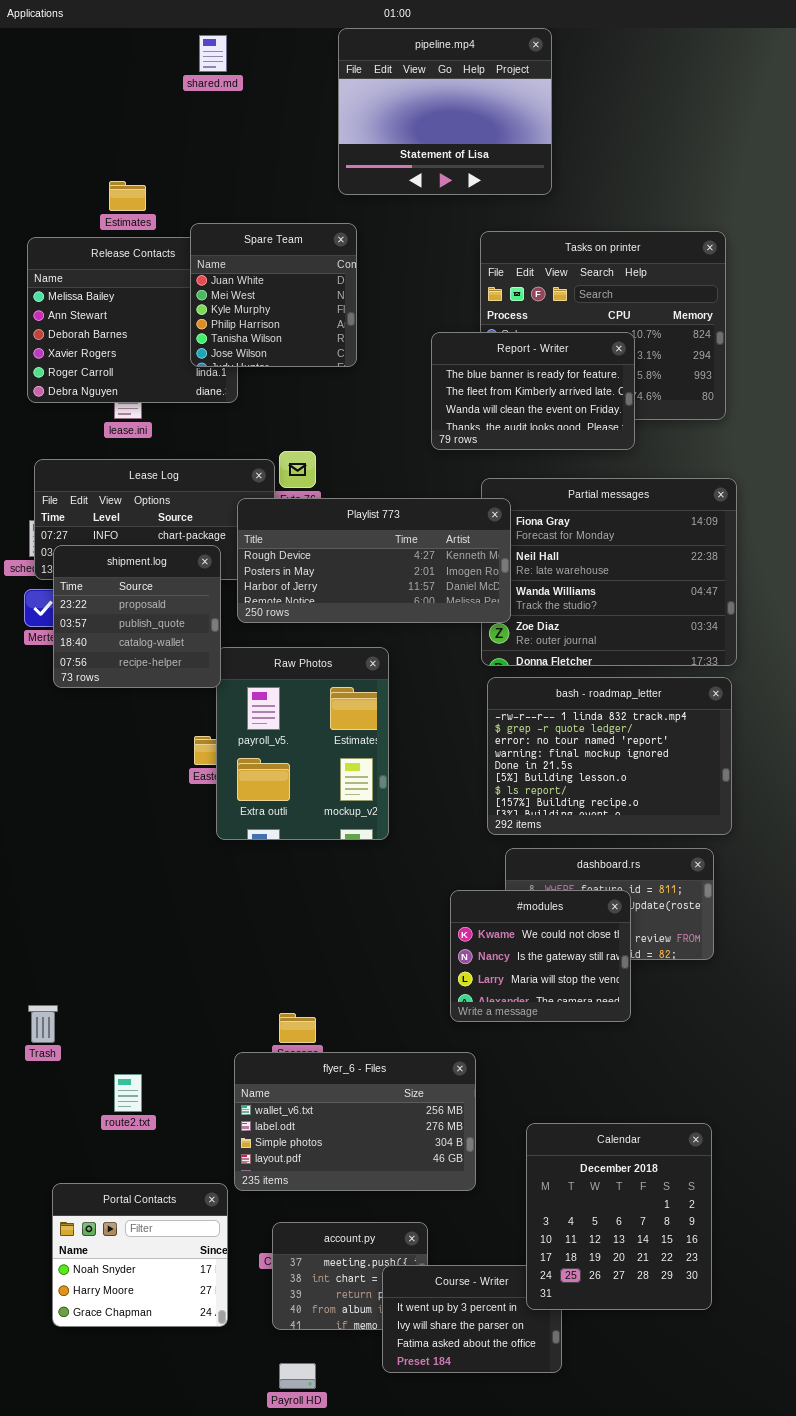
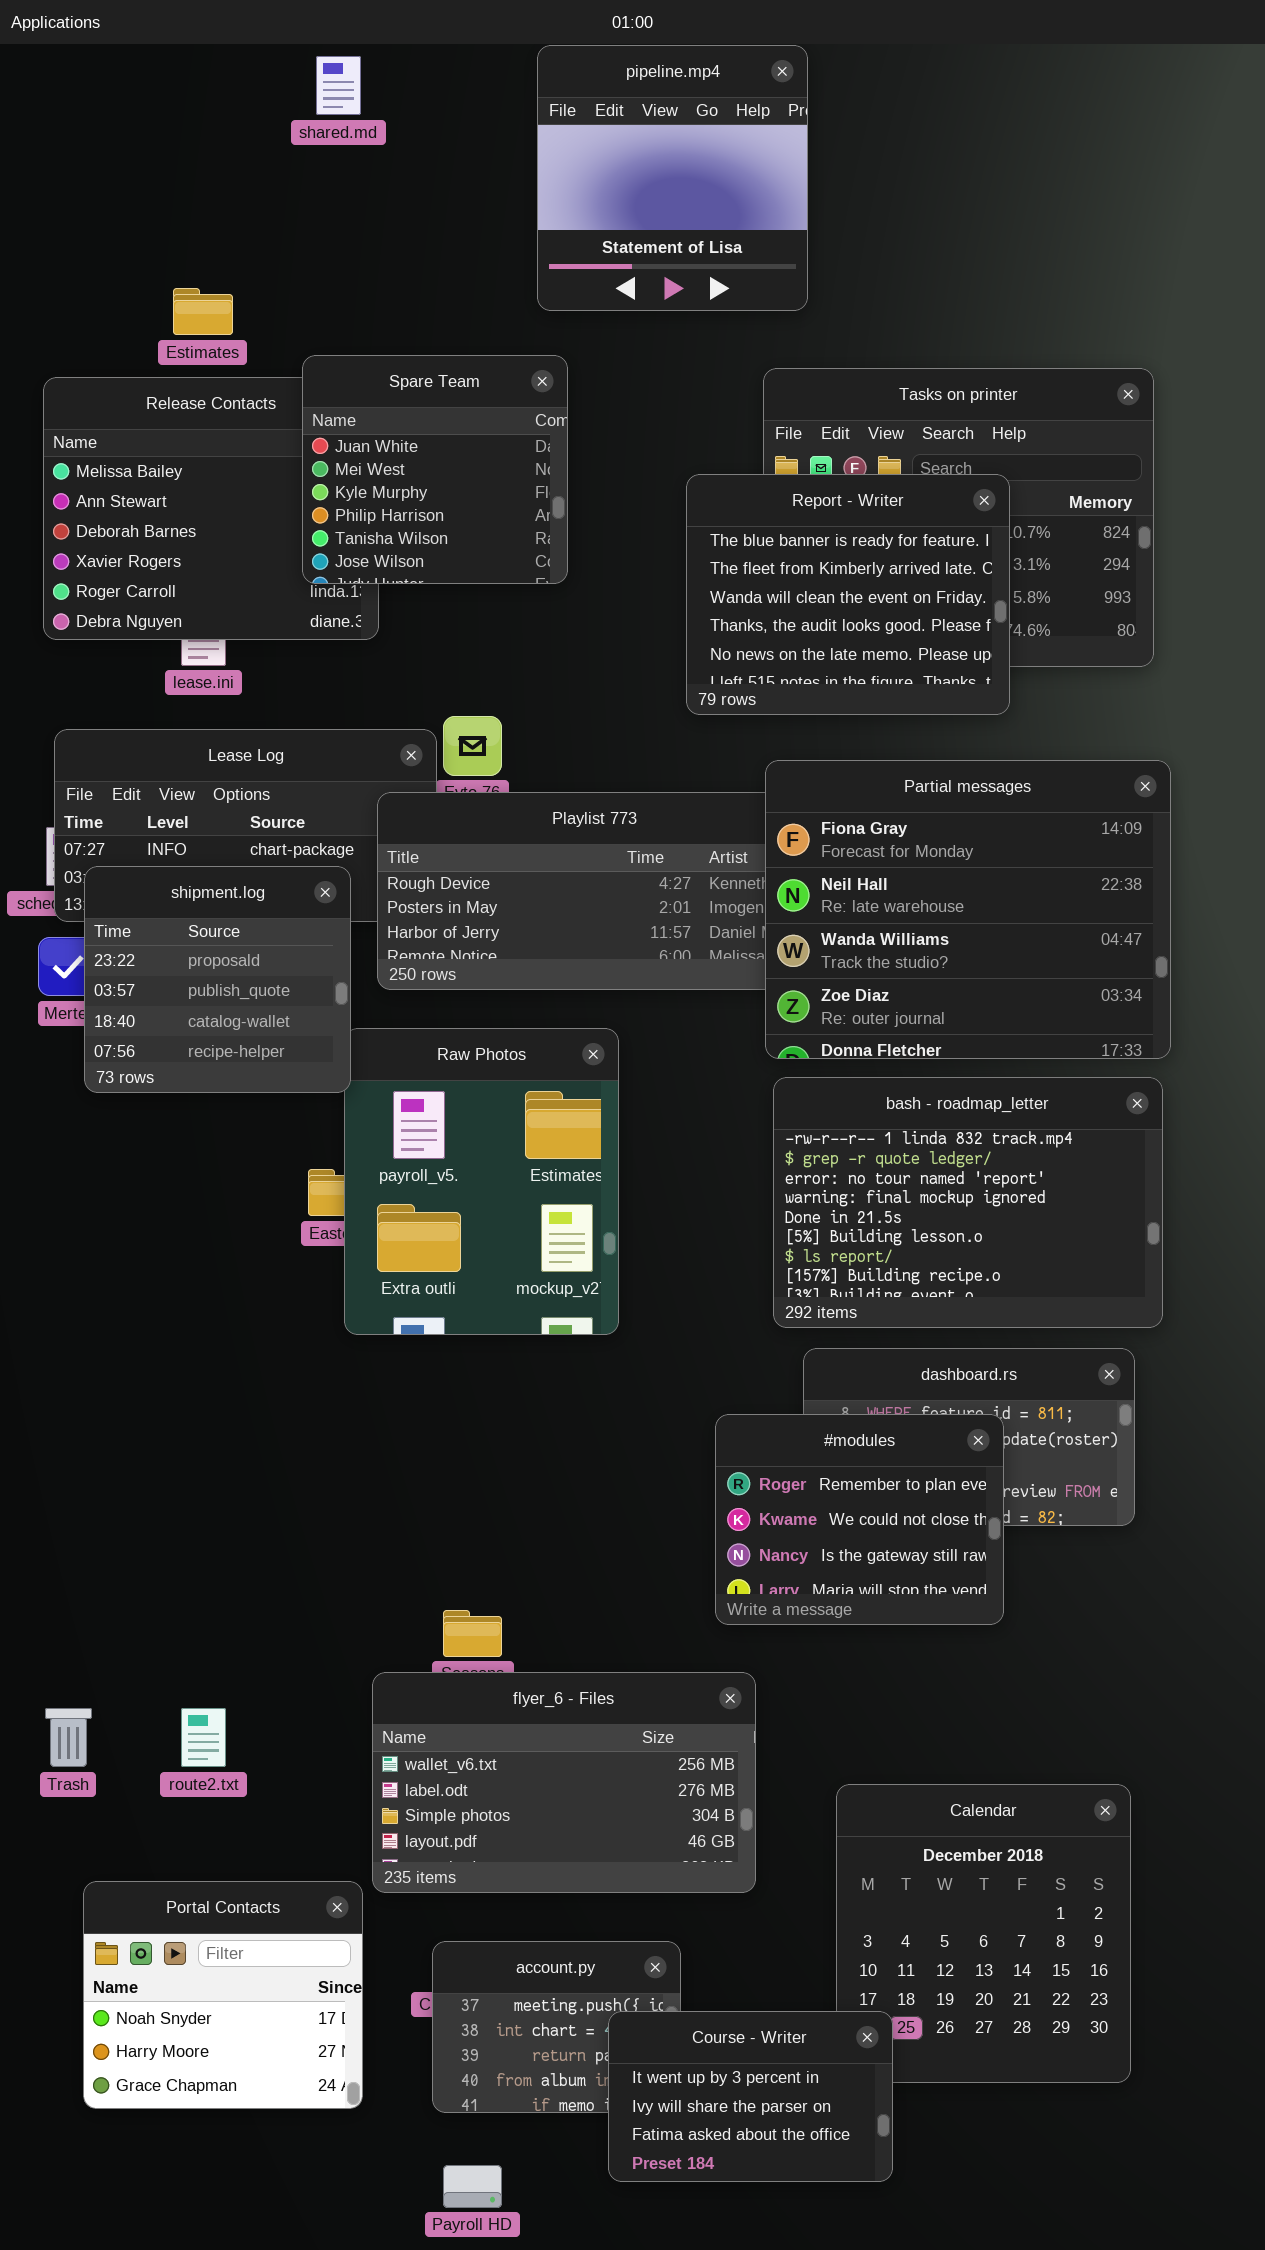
pipeline.mp4: [338,28,552,195] -> [537,45,808,311], resized
Report - Writer: [431,332,635,450] -> [686,474,1010,715], resized
Partial messages: [481,478,737,666] -> [765,760,1171,1059], raised
#modules: [450,890,631,1022] -> [715,1414,1004,1625], scrolled up 1 row
Trash: [28,1005,58,1043] -> [45,1708,92,1767], moved
Course - Writer: [382,1265,562,1373] -> [608,2011,893,2182], raised

